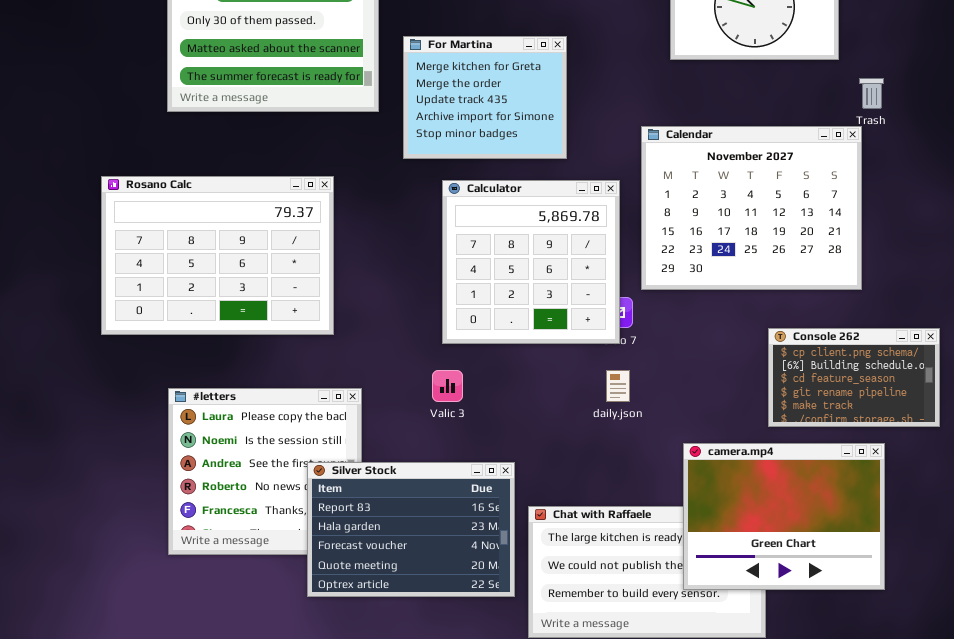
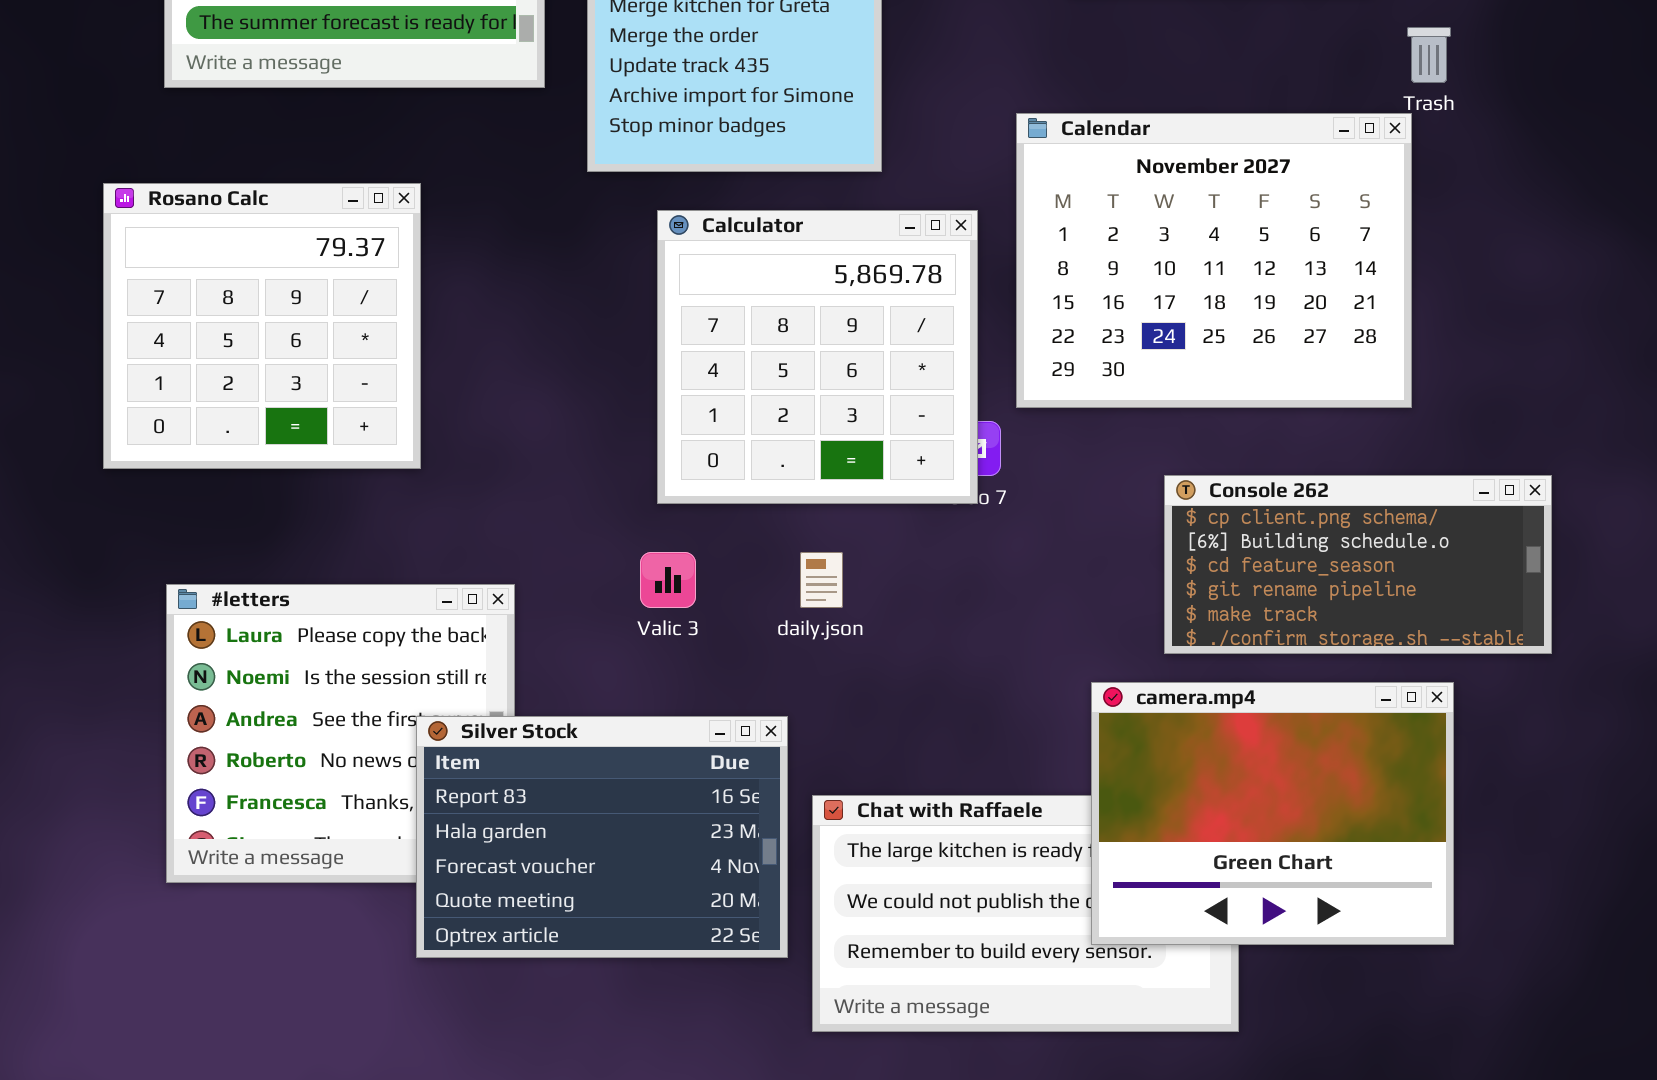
Rosano Calc: [101,176,334,335] -> [103,183,421,469], moved, resized
Console 262: [768,328,940,427] -> [1164,475,1552,654], resized
daily.json: [606,370,630,402] -> [800,552,843,608], moved

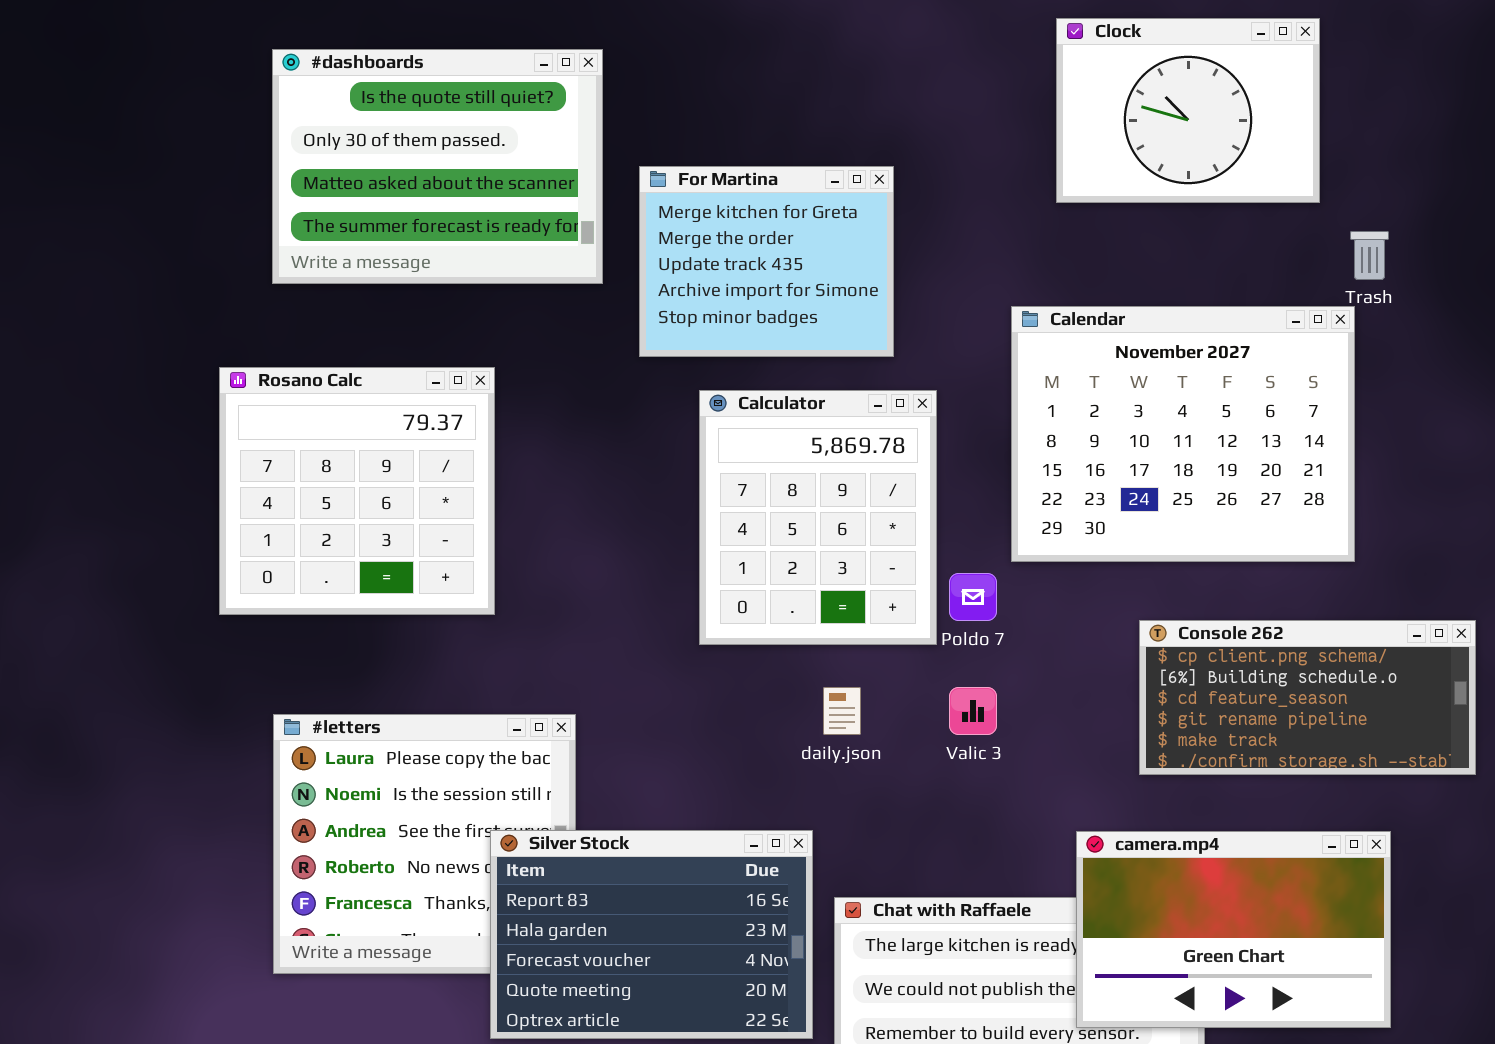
Calculator: [657,210,978,504] -> [699,390,937,645], resized
Valic 3: [640,552,696,608] -> [949,687,997,735], moved
camera.mp4: [1091,682,1454,945] -> [1076,831,1391,1028], resized

